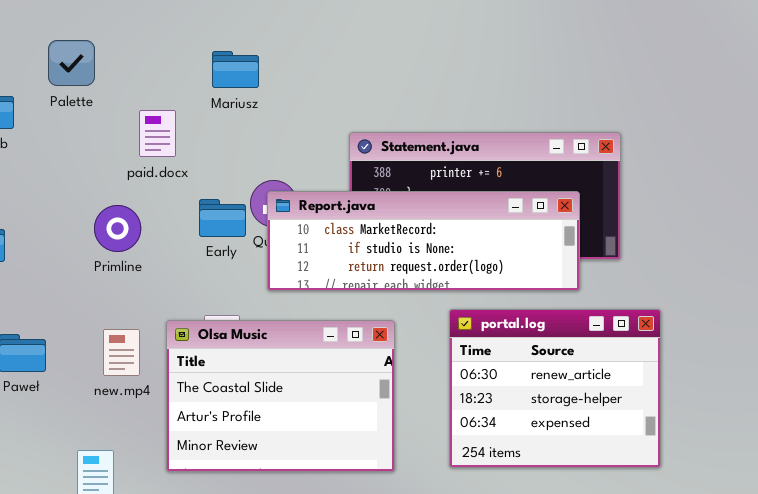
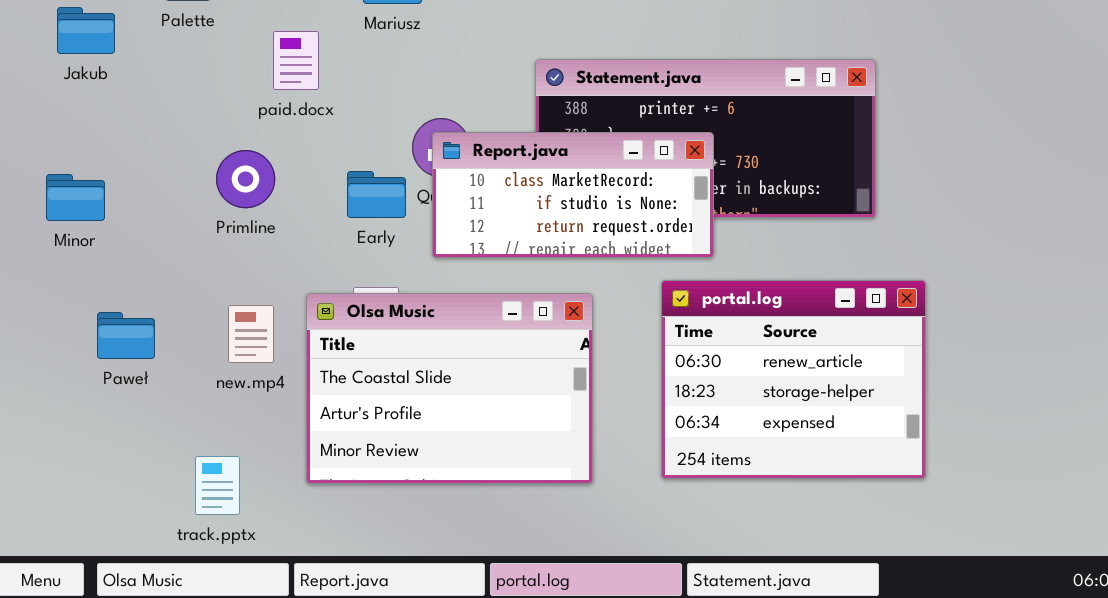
Report.java: [267,191,580,291] -> [432,132,714,258], resized
Early: [199,199,246,237] -> [347,171,406,218], moved

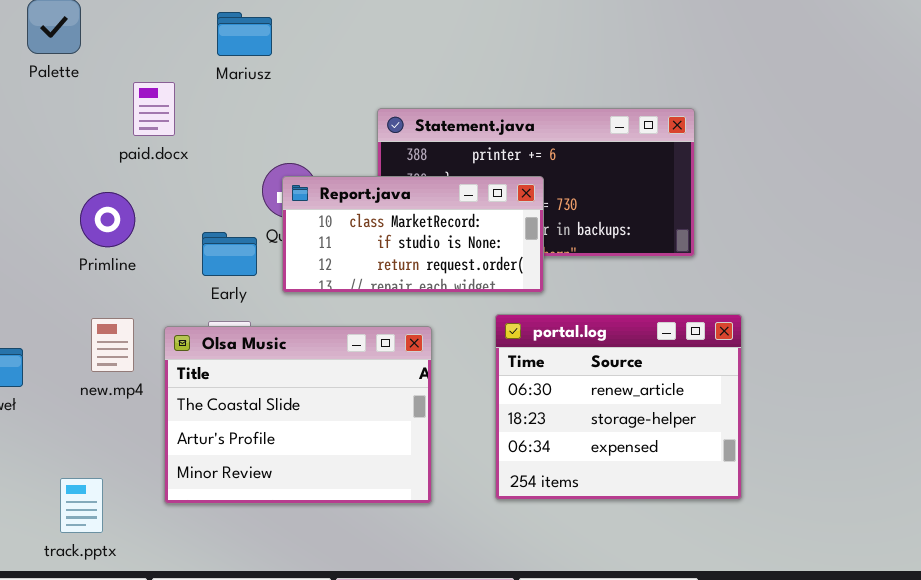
Early: [347,171,406,218] -> [202,232,257,276], moved
new.mp4: [228,305,274,363] -> [91,318,134,372], moved

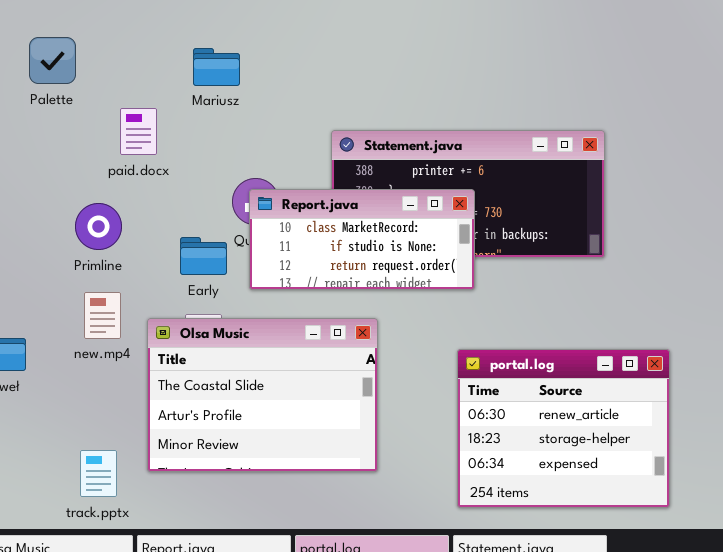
portal.log: [495,314,742,500] -> [457,349,670,508], moved
new.mp4: [91,318,134,372] -> [84,292,121,339], moved
track.pptx: [60,478,103,533] -> [80,450,117,497], moved

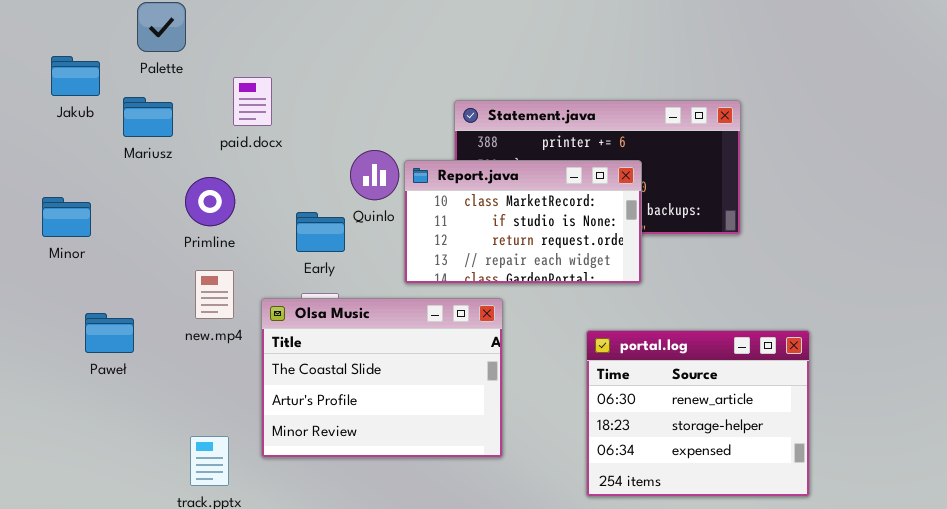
Mariusz: [193,48,240,86] -> [123,97,173,137], moved
Report.java: [249,189,475,290] -> [404,160,642,284], moved, resized

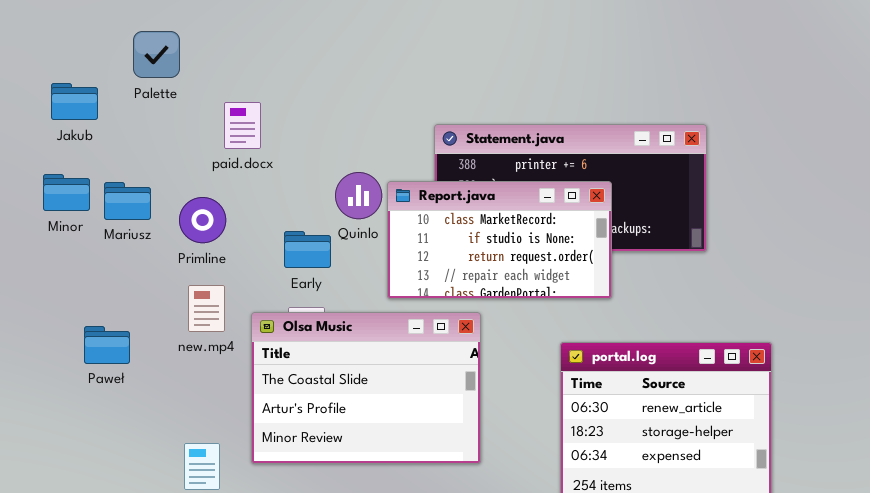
Mariusz: [123,97,173,137] -> [104,182,151,220], moved
Minor: [42,197,91,237] -> [43,174,90,211], moved

